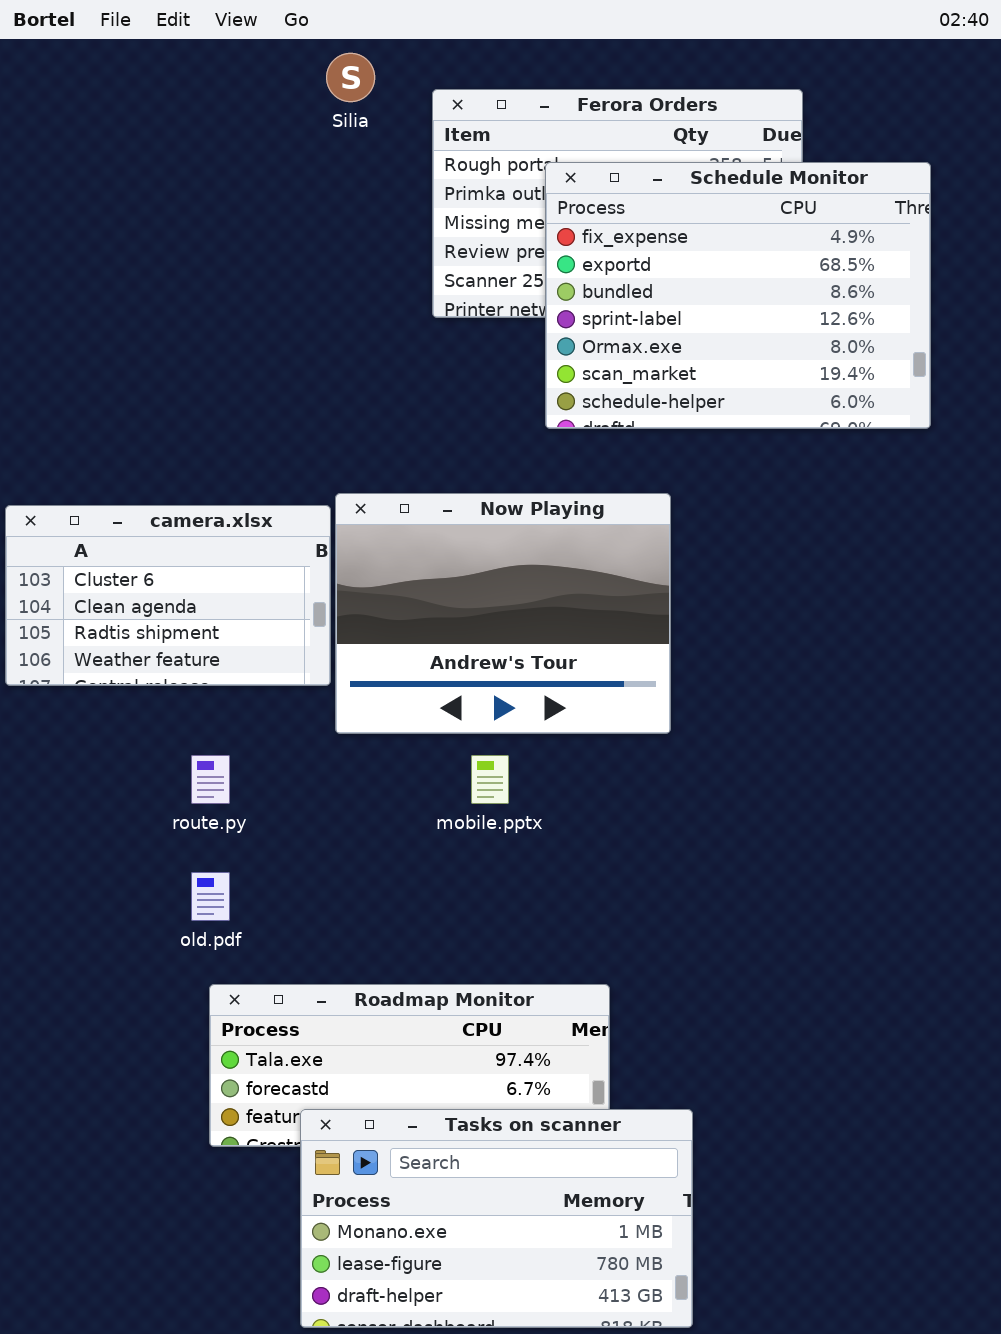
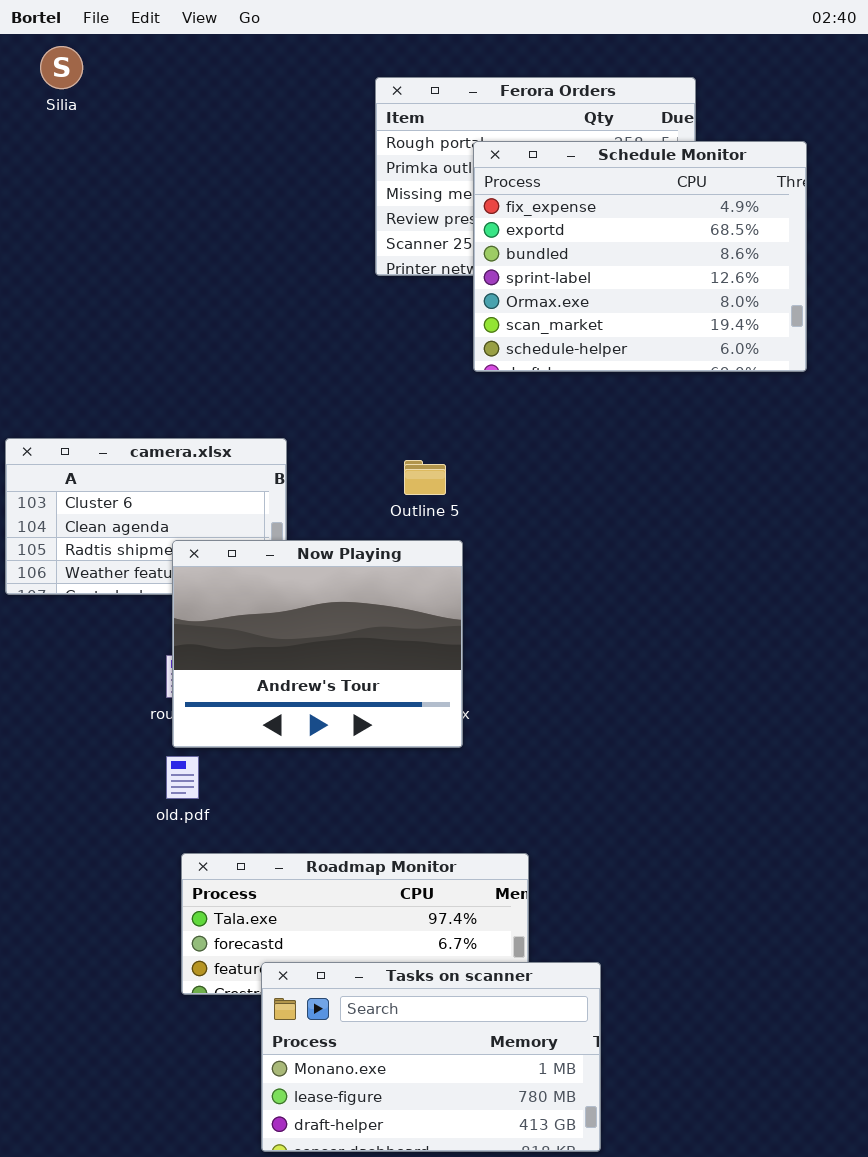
Silia: [326,53,375,102] -> [40,46,83,89], moved
Now Playing: [335,493,671,734] -> [172,540,463,748], moved

